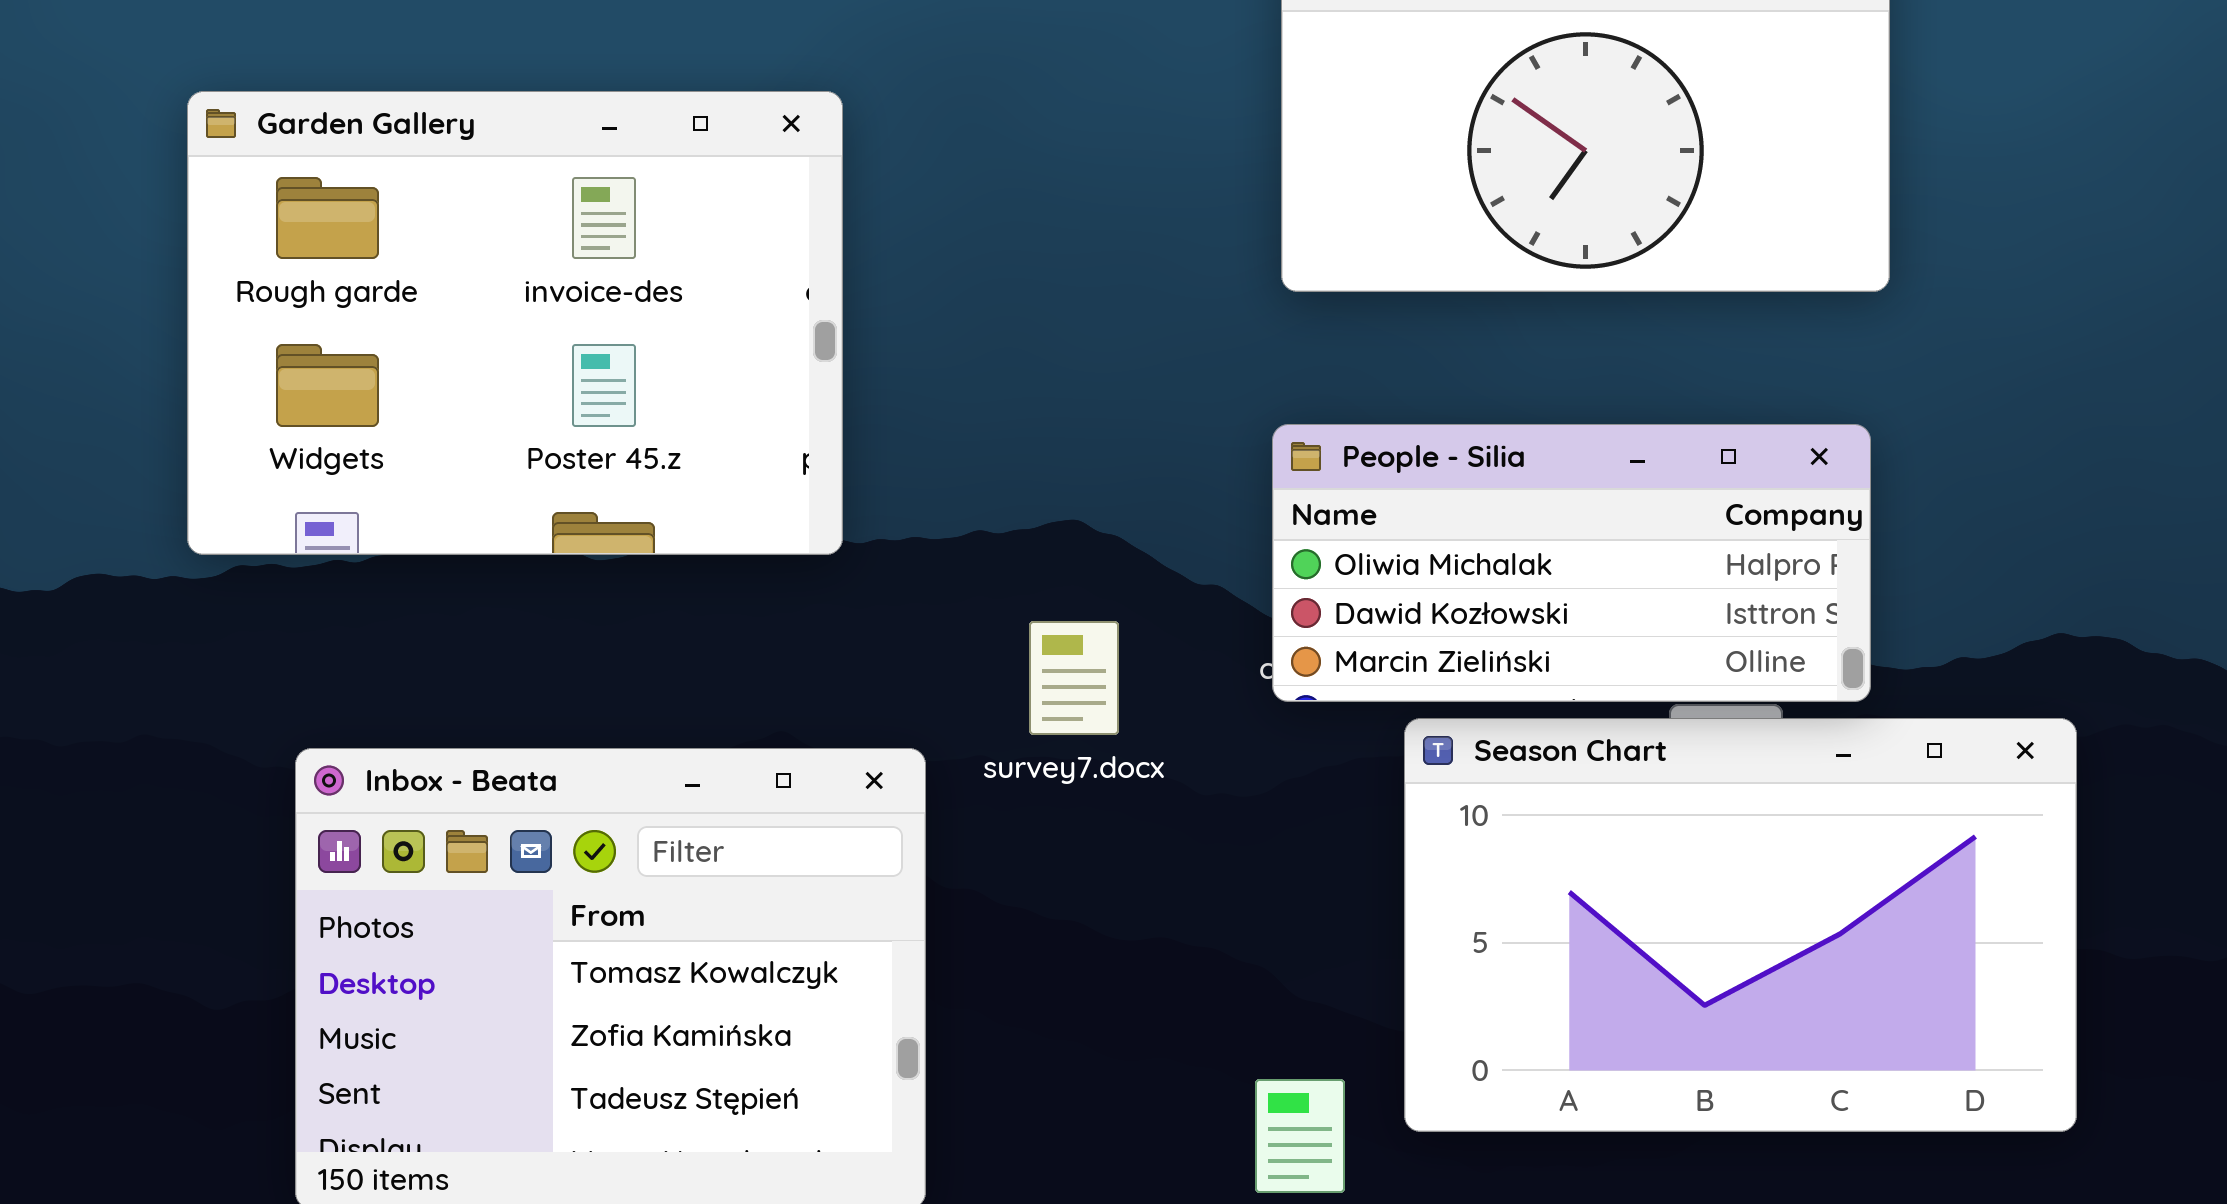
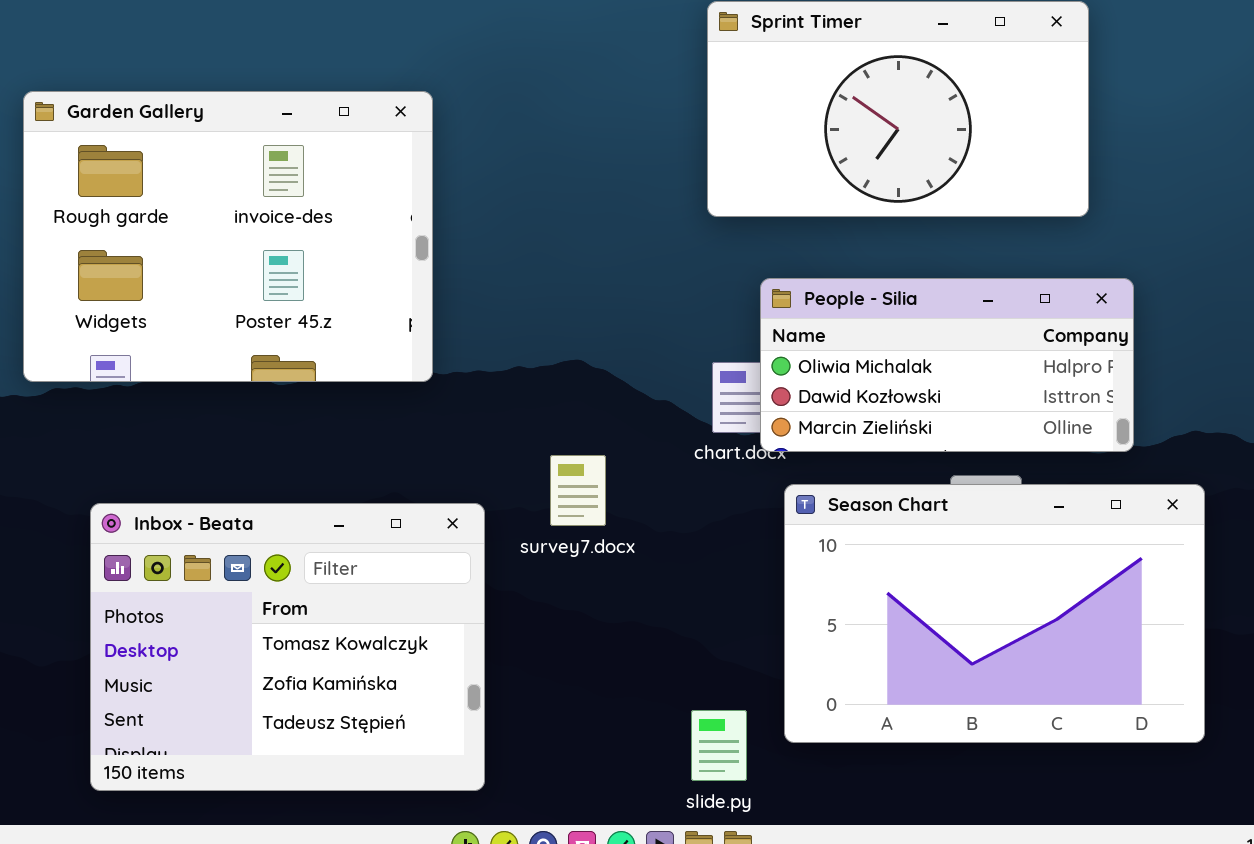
People - Silia: [1272,424,1871,702] -> [760,278,1134,452], moved
survey7.docx: [1029,621,1119,735] -> [550,455,606,526], moved

